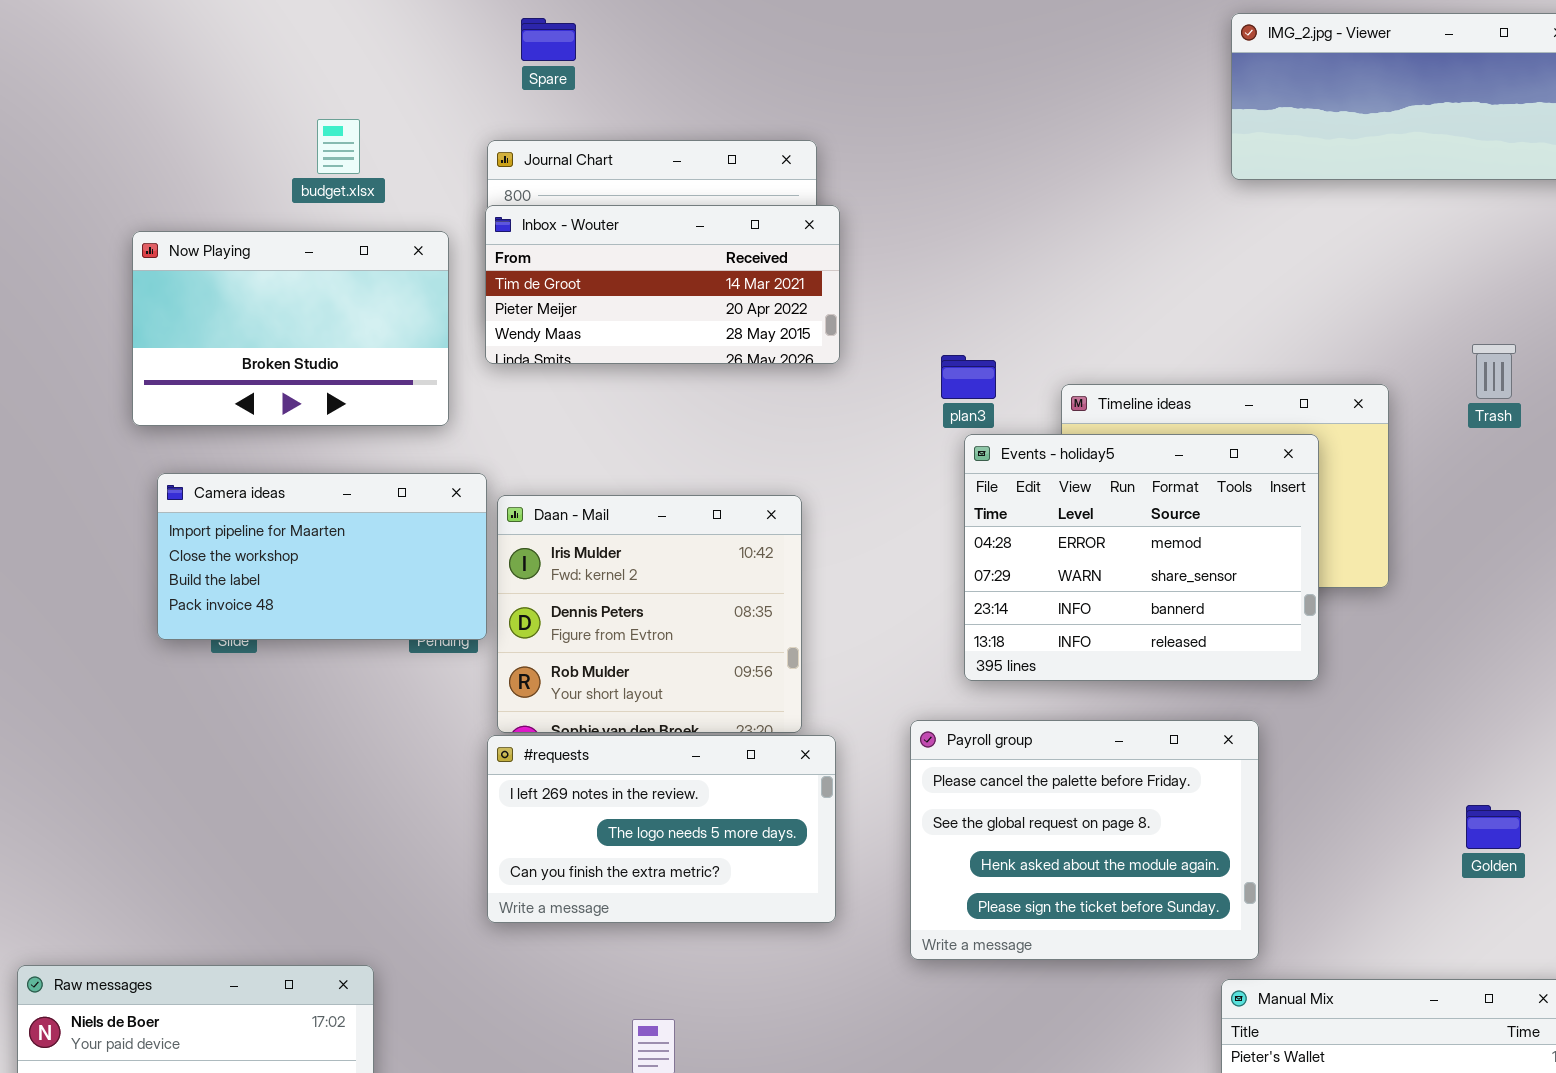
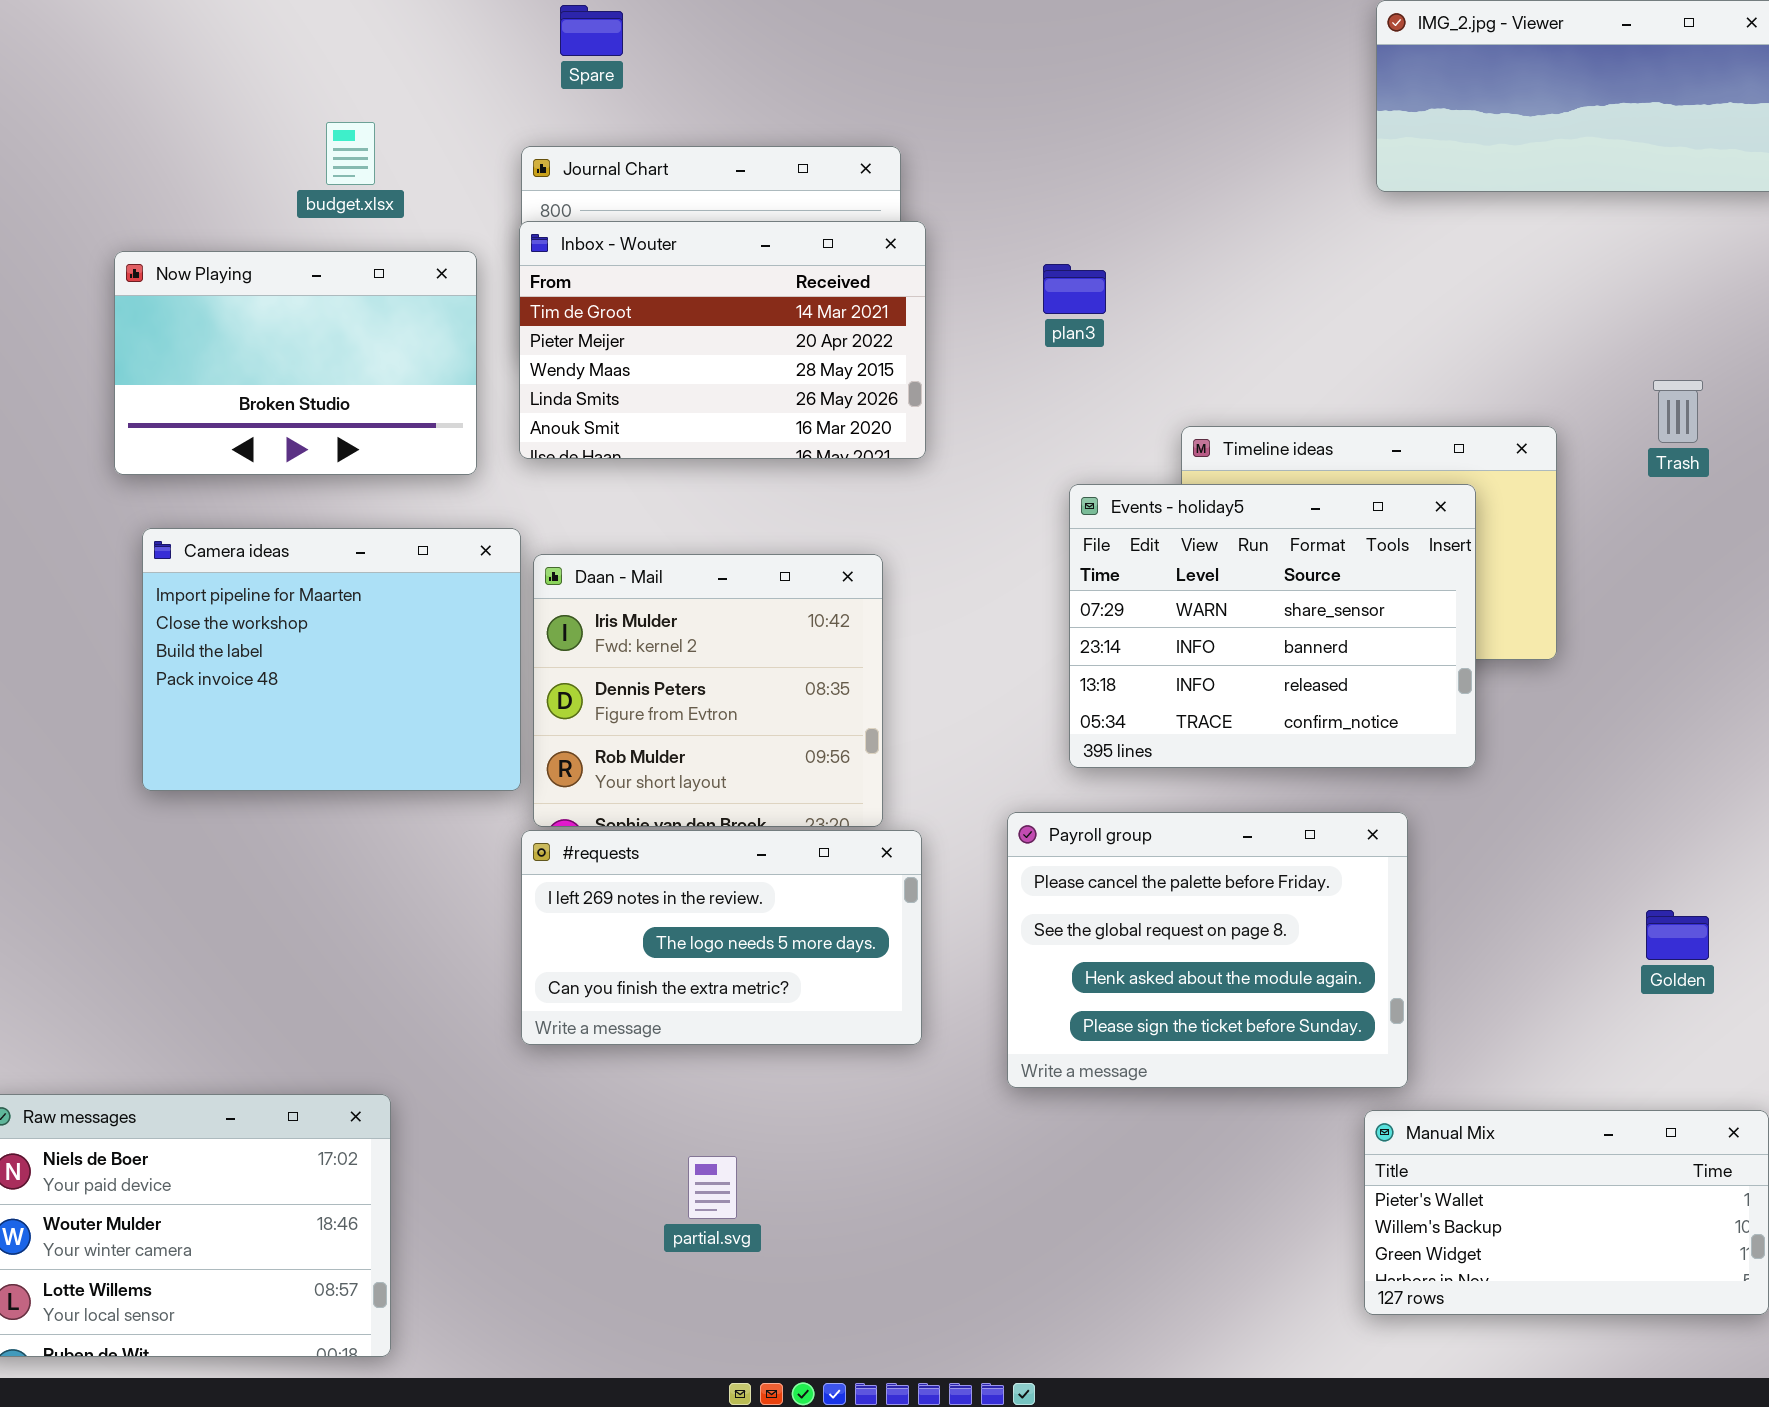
Inbox - Wouter: [485,205,840,364] -> [519,221,926,459], resized
plan3: [941,355,996,399] -> [1043,264,1106,314], moved
Events - holiday5: [964,434,1319,681] -> [1069,484,1476,768], scrolled down 1 row
Camera ideas: [157,473,487,640] -> [142,528,521,791], resized

